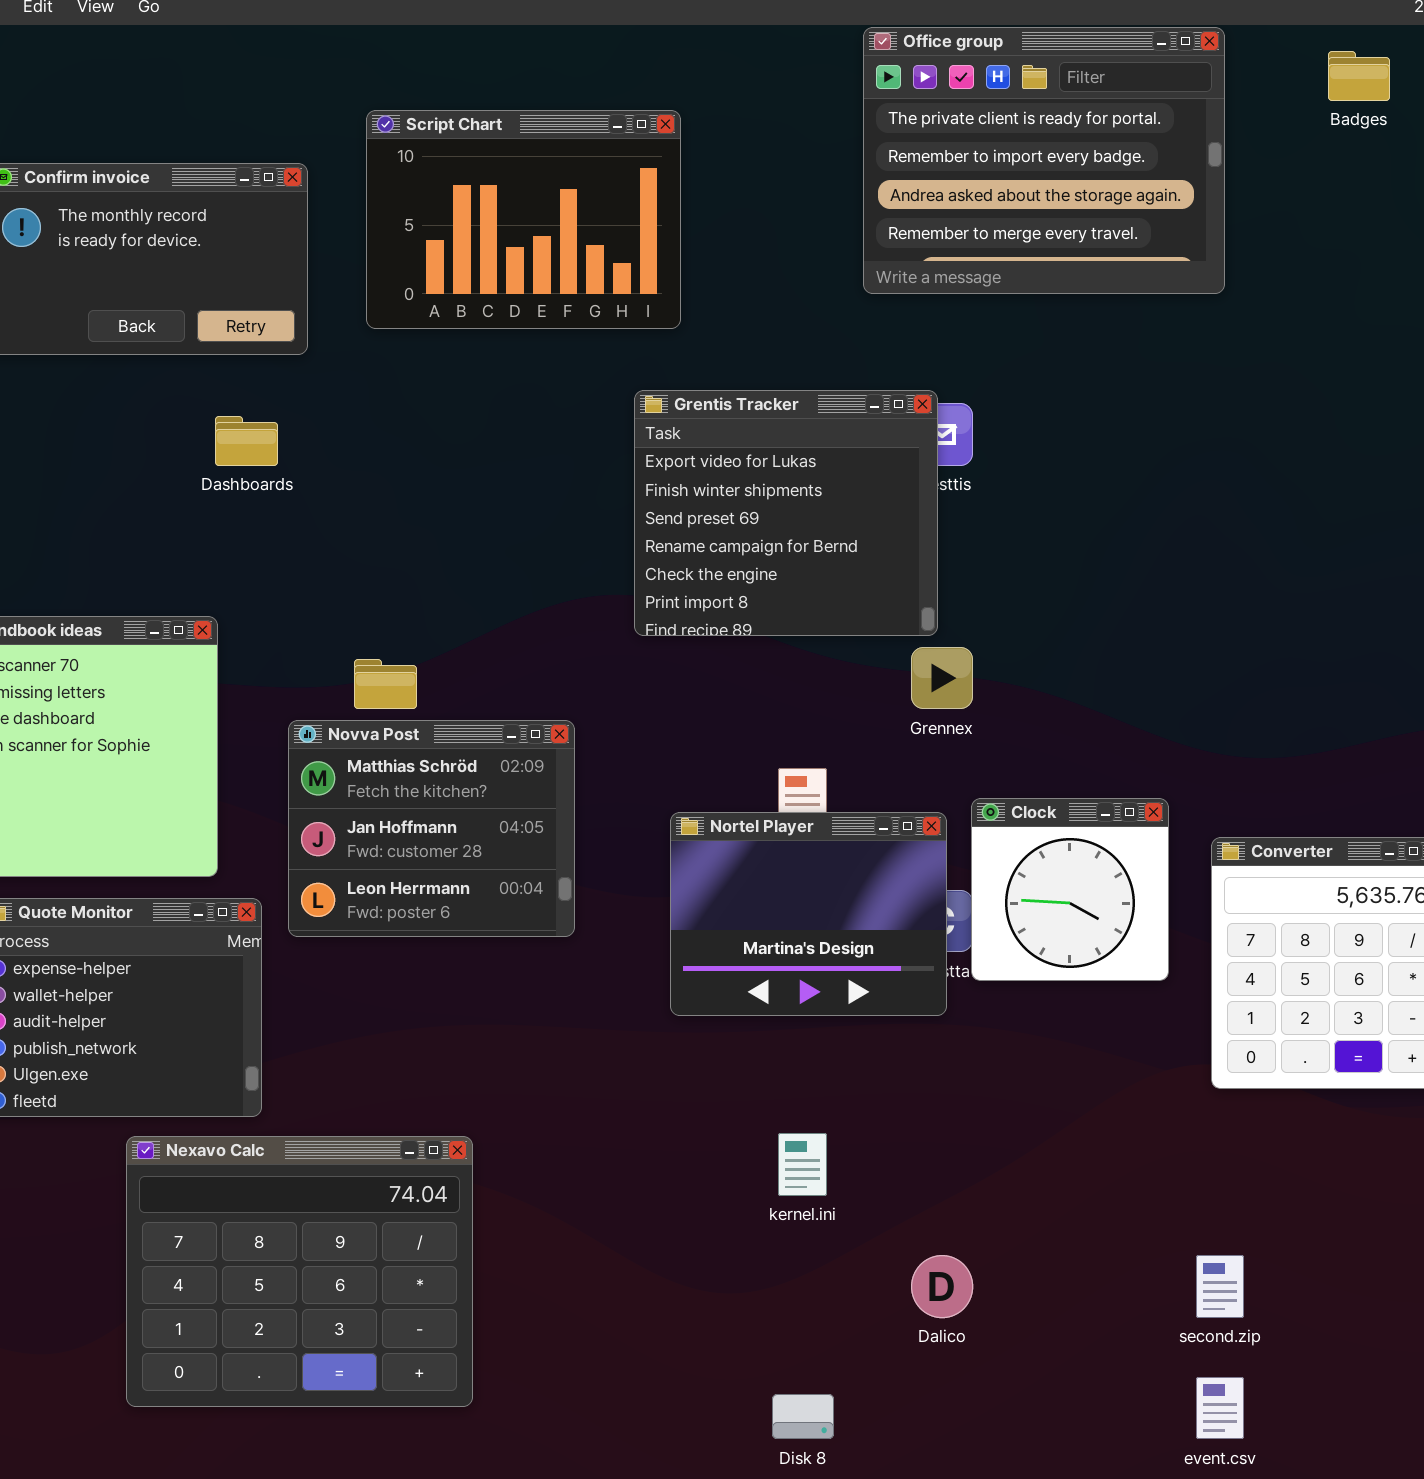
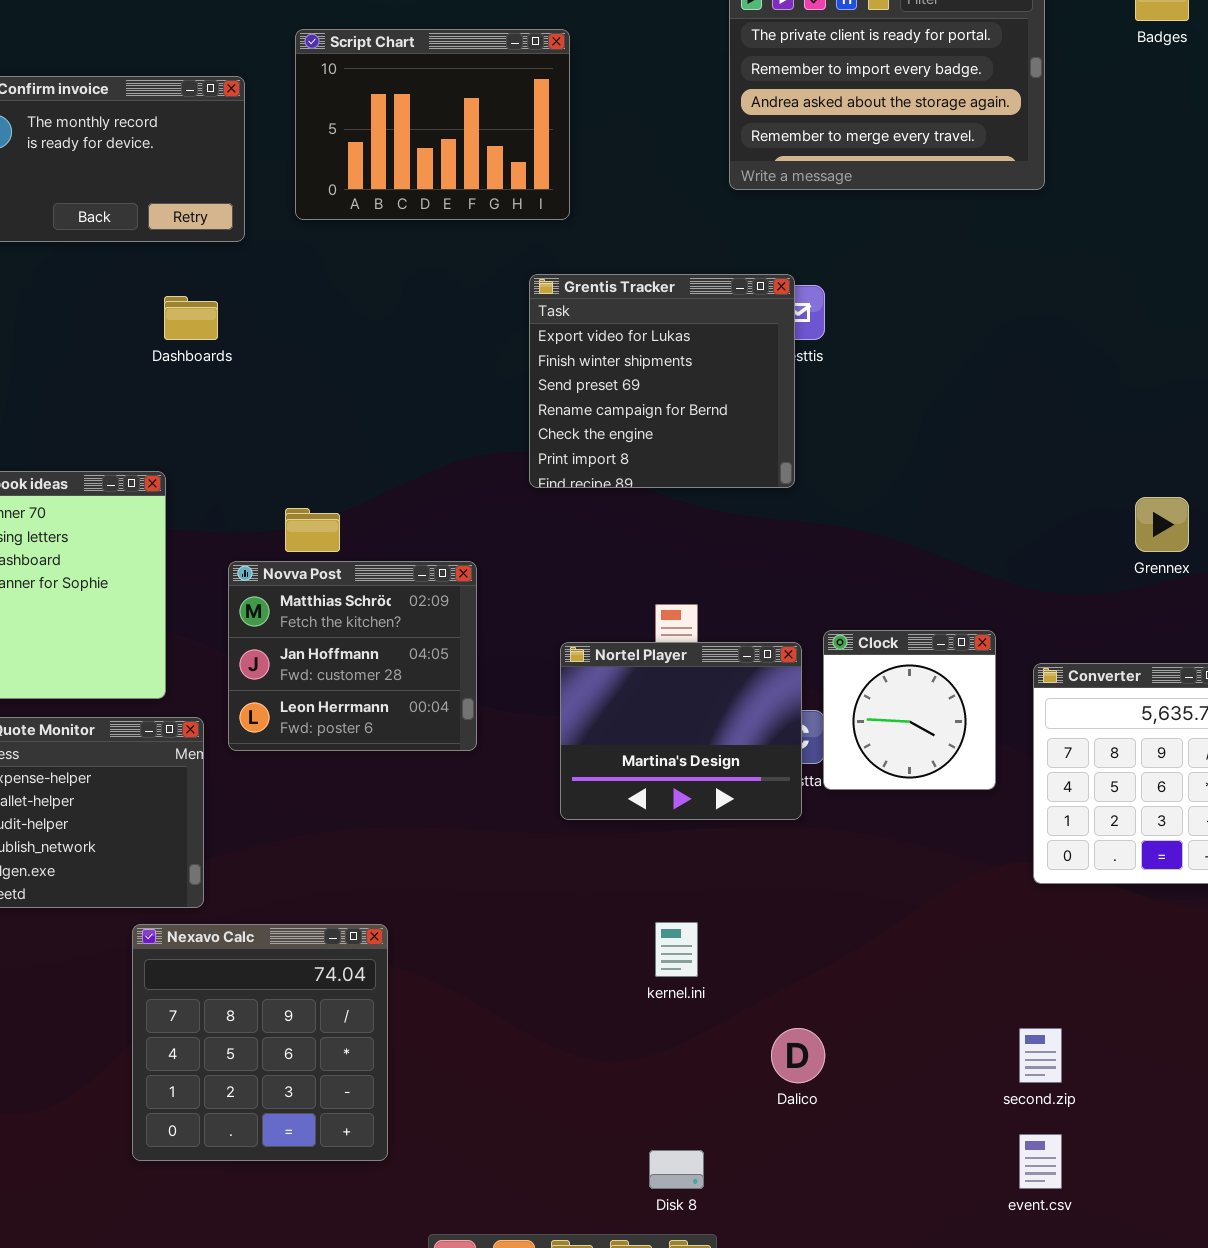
Grennex: [911,647,973,709] -> [1135,497,1189,552], moved
Nexavo Calc: [126,1136,473,1407] -> [132,924,388,1161], resized

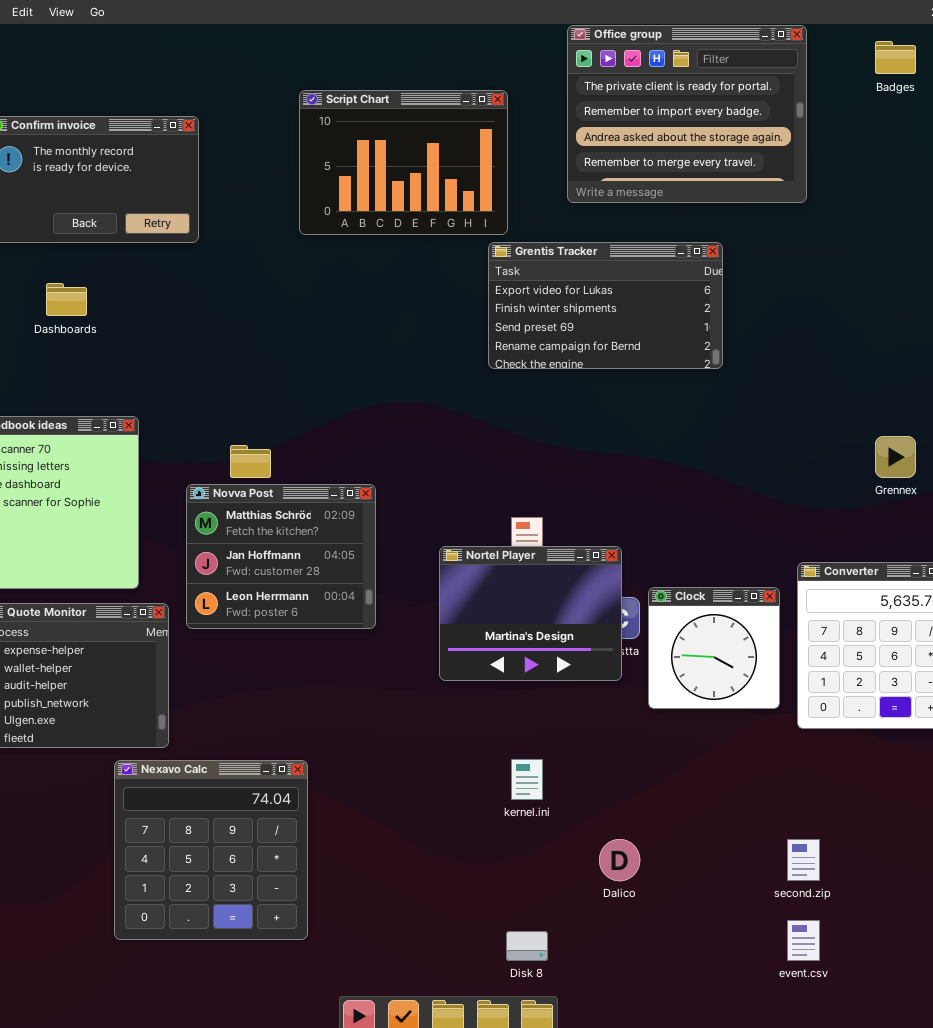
Script Chart: [295,29,570,220] -> [299,90,508,235], moved
Grentis Tracker: [529,274,795,488] -> [488,242,723,369], moved, resized
Dashboards: [164,296,218,340] -> [46,283,87,316], moved
Clock: [823,630,996,790] -> [648,587,780,709], moved

